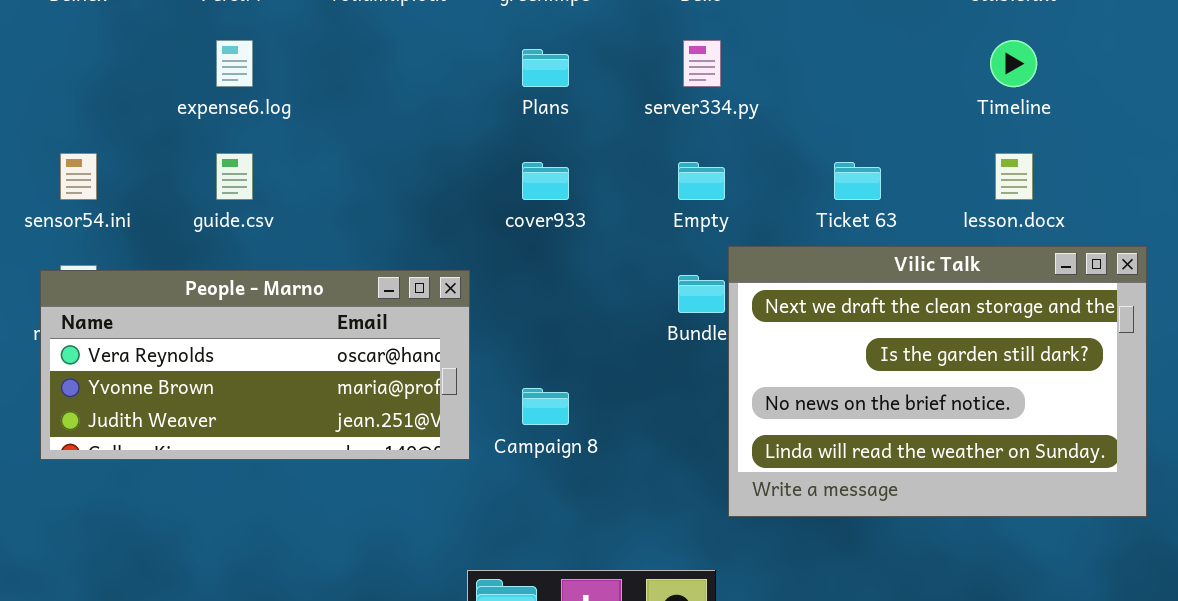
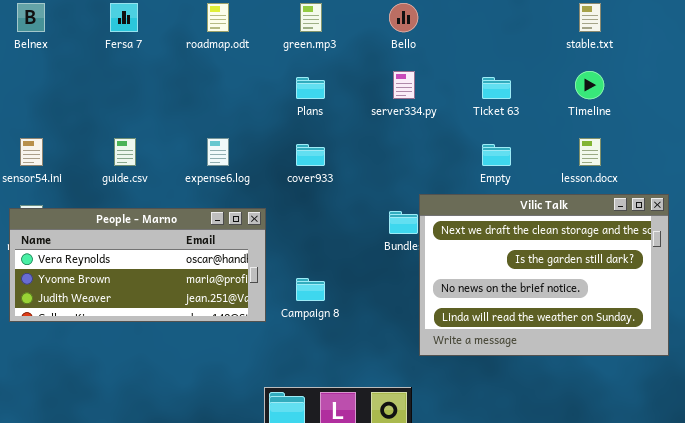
expense6.log: [216,40,253,87] -> [207,138,229,166], moved
Empty: [678,162,725,200] -> [482,144,511,166], moved
Ticket 63: [834,162,881,200] -> [482,77,511,99], moved

